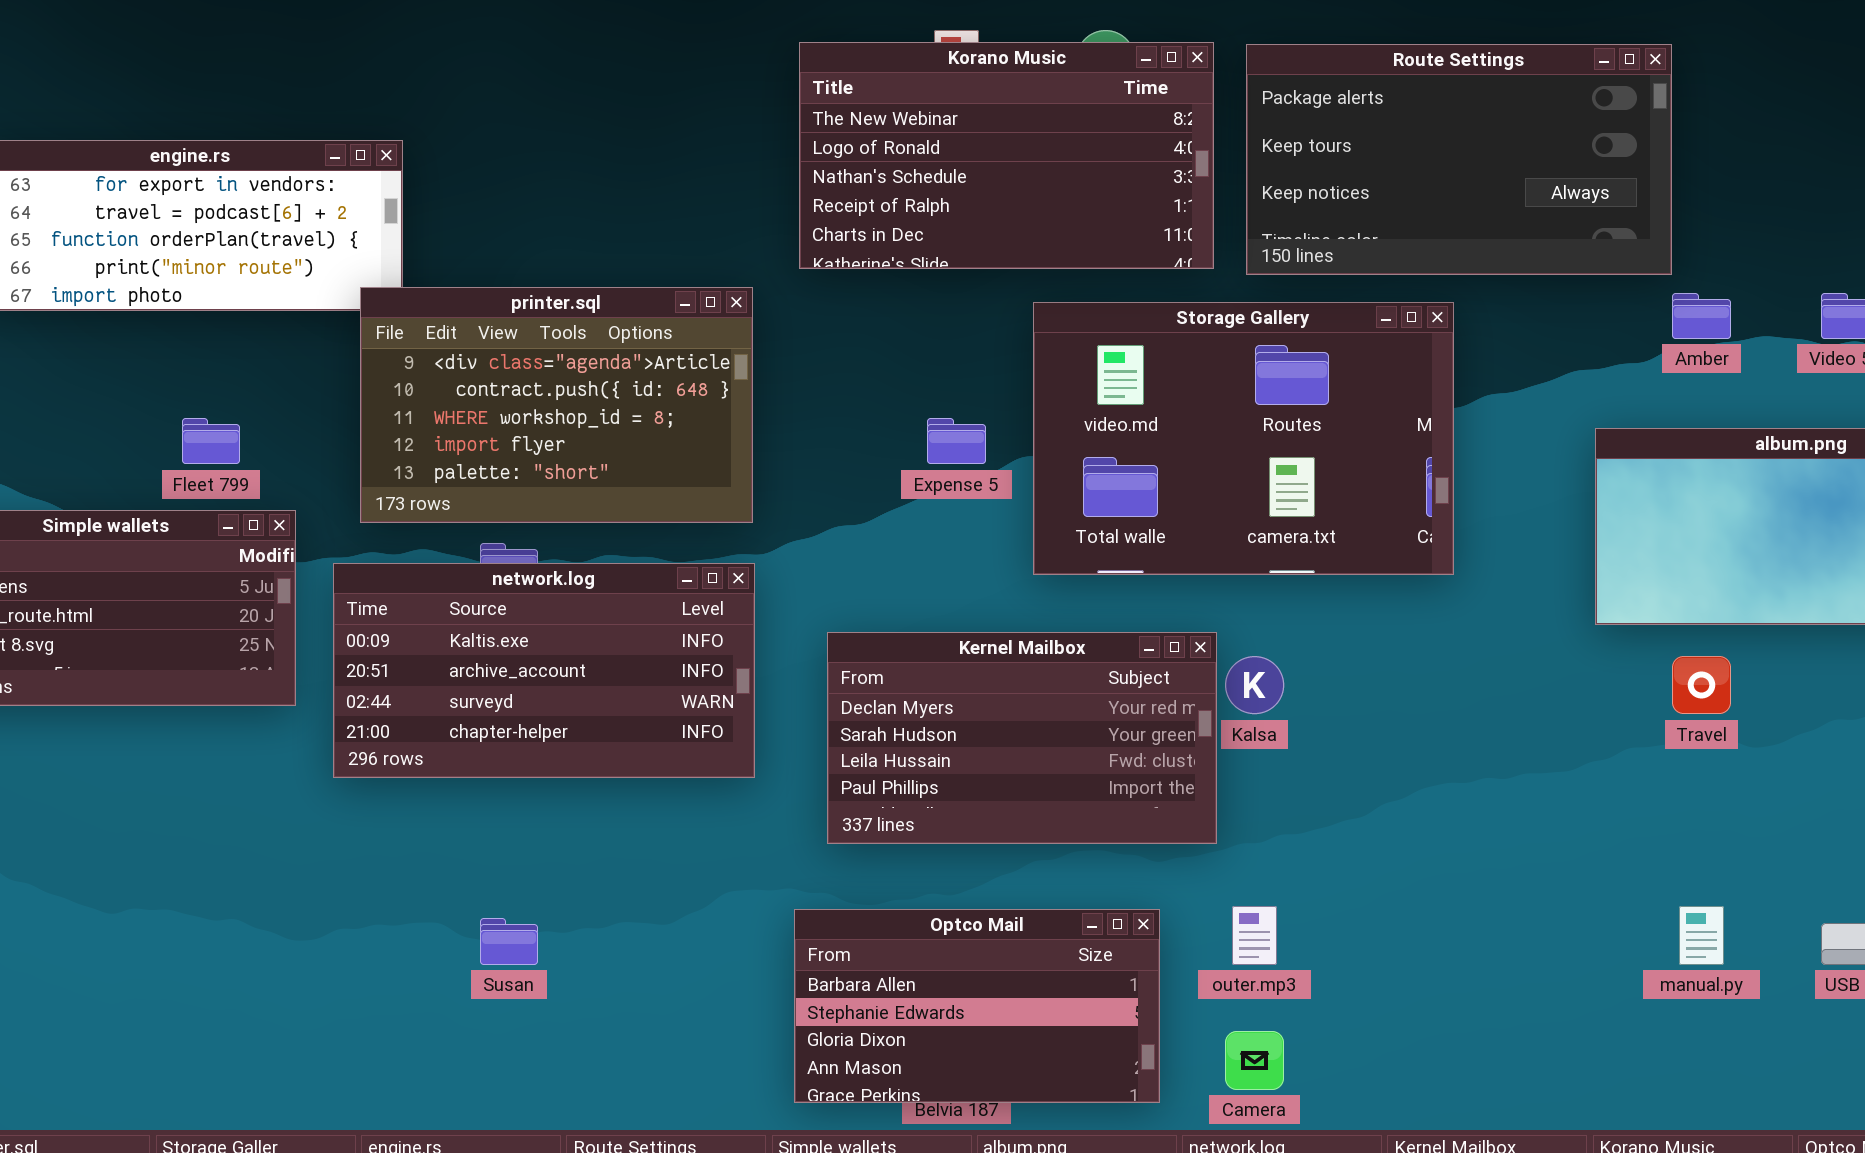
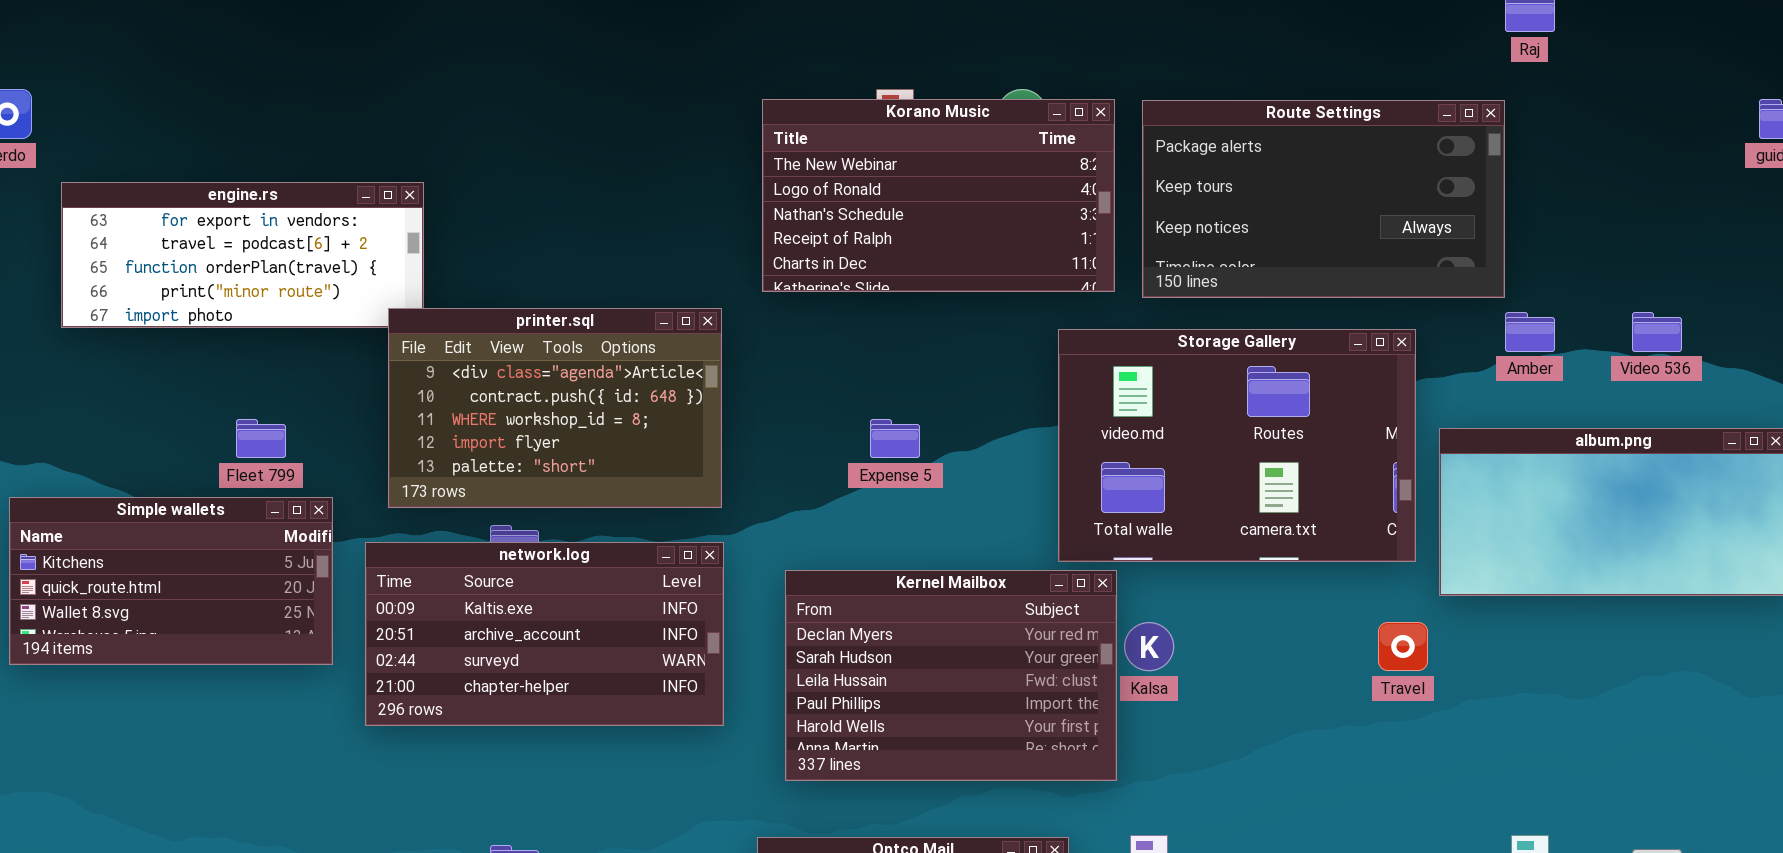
Storage Gallery: [1033,302,1454,575] -> [1058,329,1416,562], moved
Kernel Mailbox: [827,632,1217,844] -> [785,570,1117,781], resized
Travel: [1672,656,1731,714] -> [1378,622,1428,671], moved

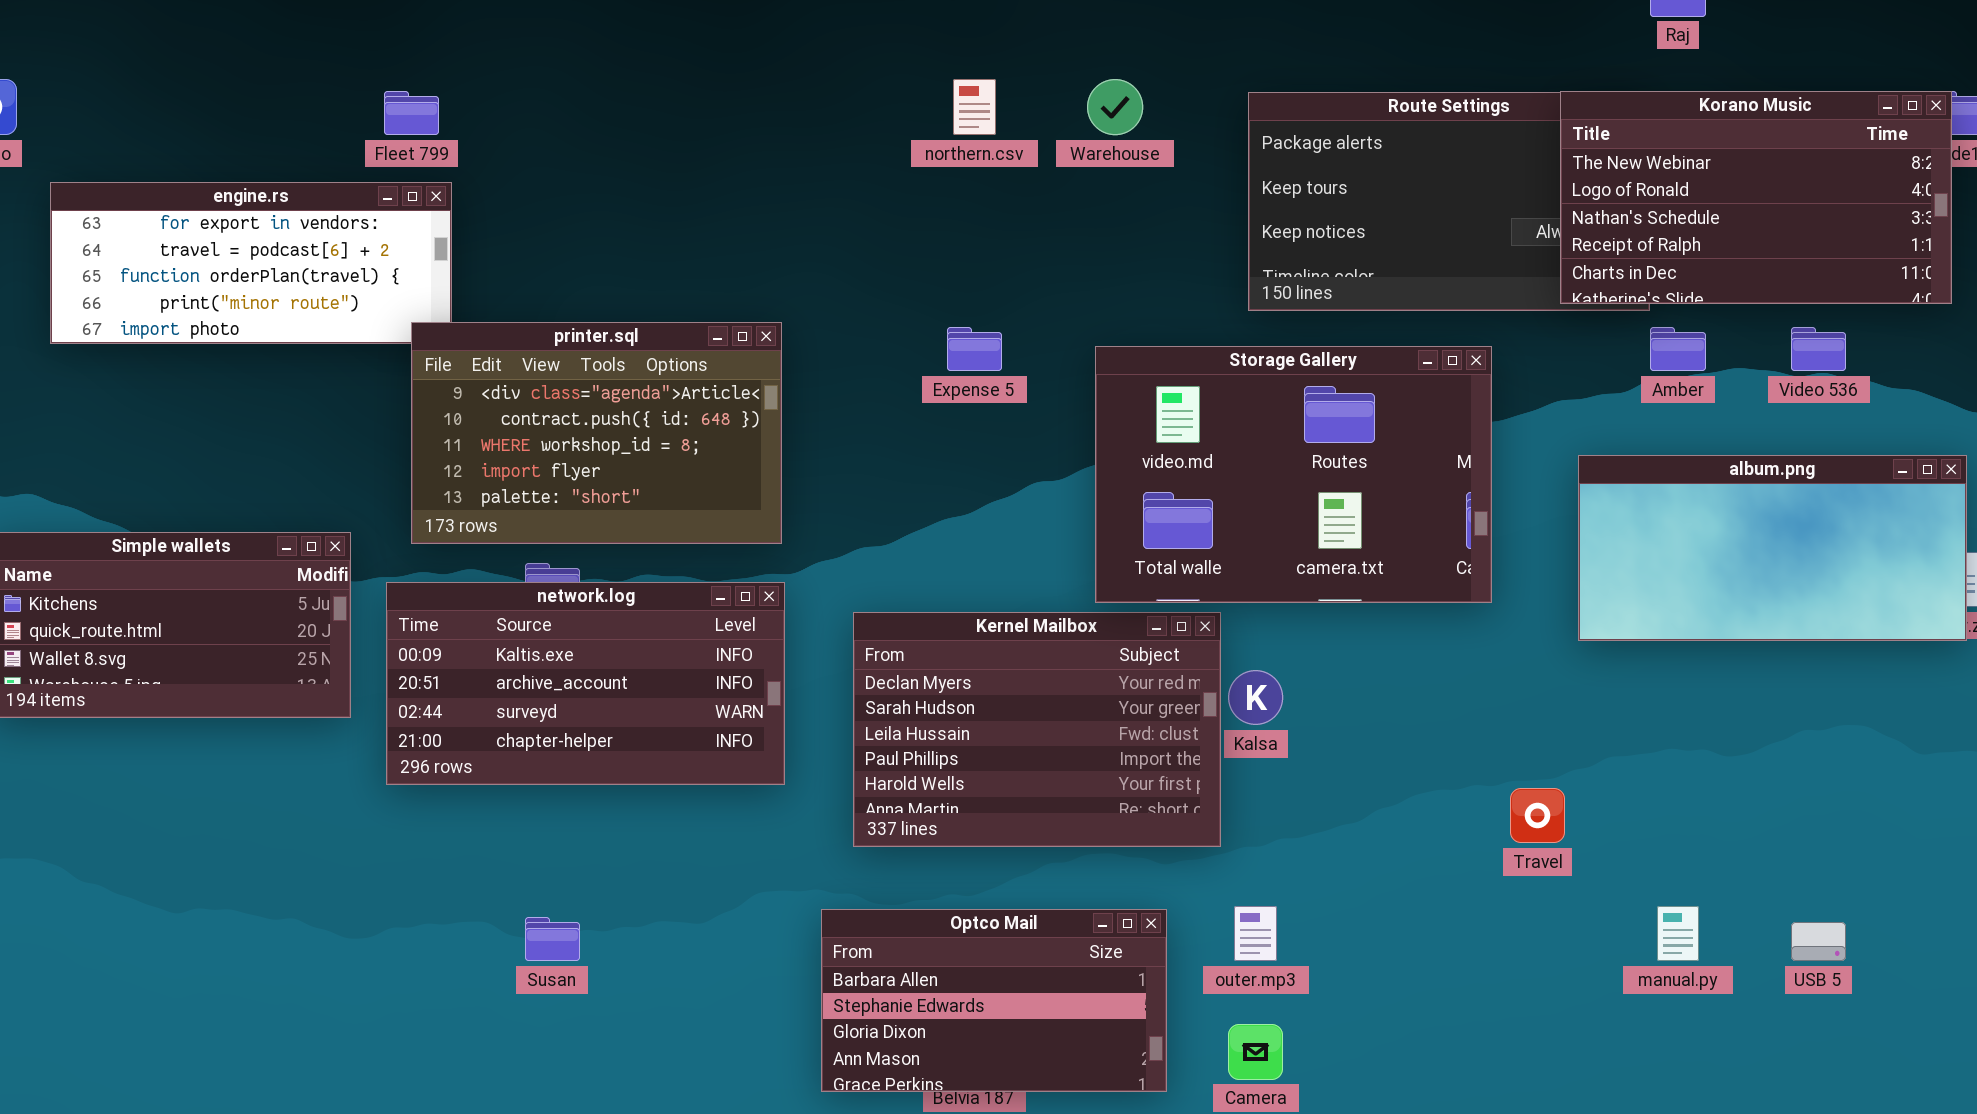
Korano Music: [762,99,1115,292] -> [1560,91,1952,304], moved
Storage Gallery: [1058,329,1416,562] -> [1095,346,1492,603], moved
Fleet 799: [236,419,286,458] -> [384,91,439,135], moved
Expense 5: [870,419,920,458] -> [947,327,1002,371], moved
Travel: [1378,622,1428,671] -> [1510,788,1565,843], moved

